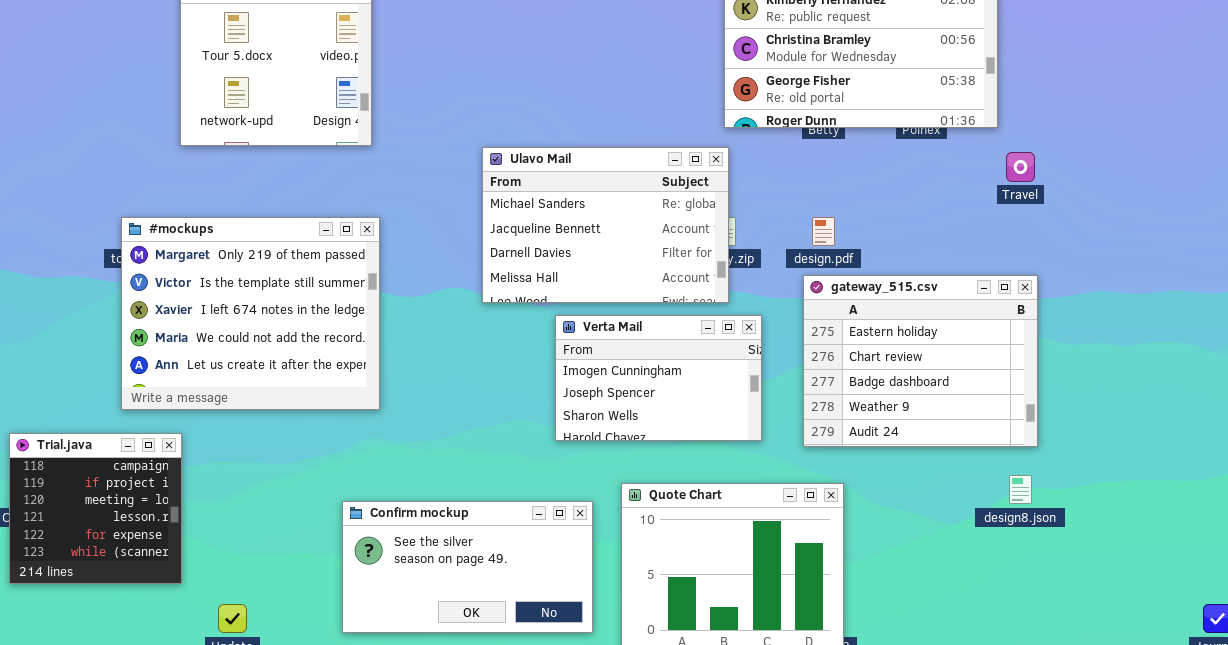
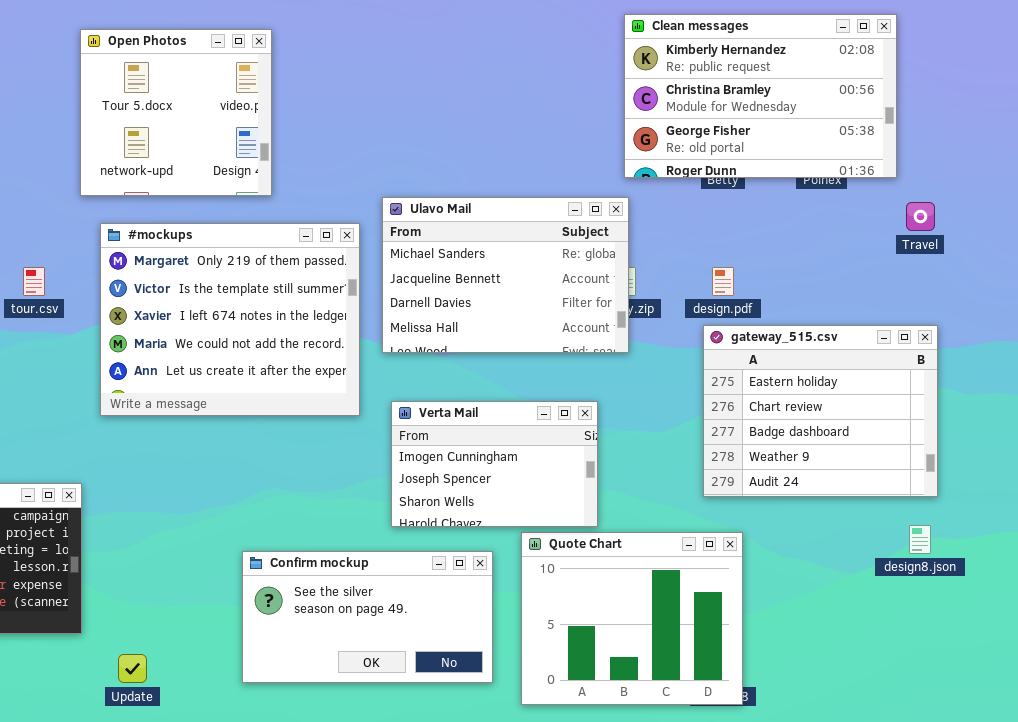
#mockups: [121,217,380,410] -> [100,223,360,416], moved
Verta Mail: [555,315,762,441] -> [391,401,598,527], moved

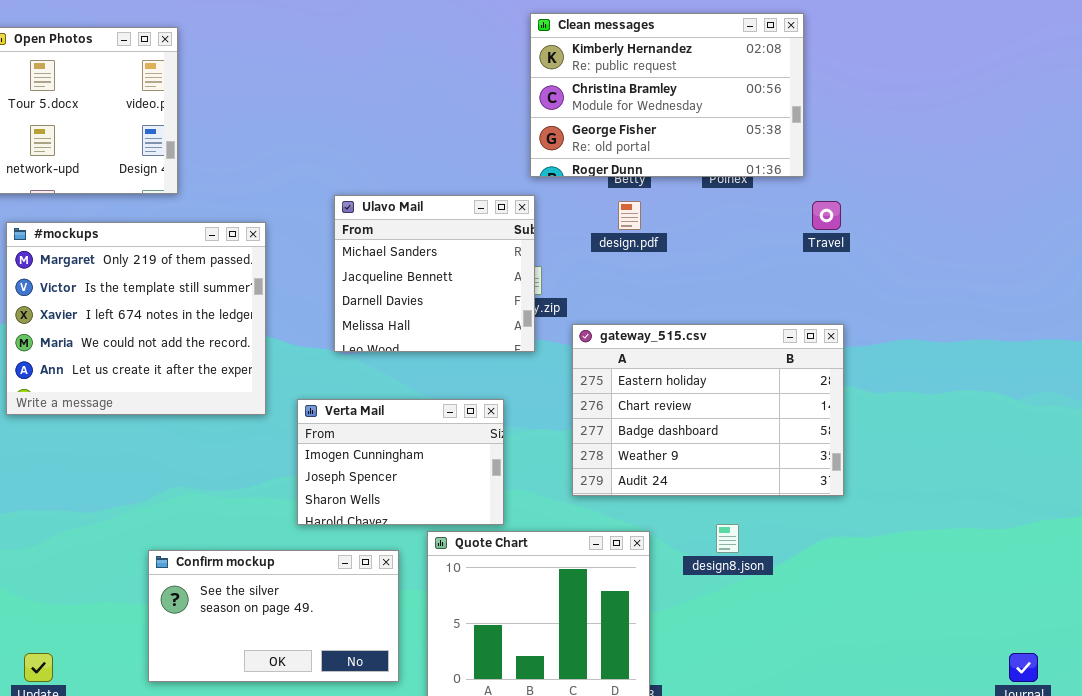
Ulavo Mail: [382,197,629,353] -> [334,195,535,352], resized
design.pdf: [712,267,734,296] -> [618,201,641,230], moved
gateway_515.csv: [703,325,938,497] -> [572,324,844,496], resized
design8.json: [909,525,931,554] -> [716,524,739,553], moved

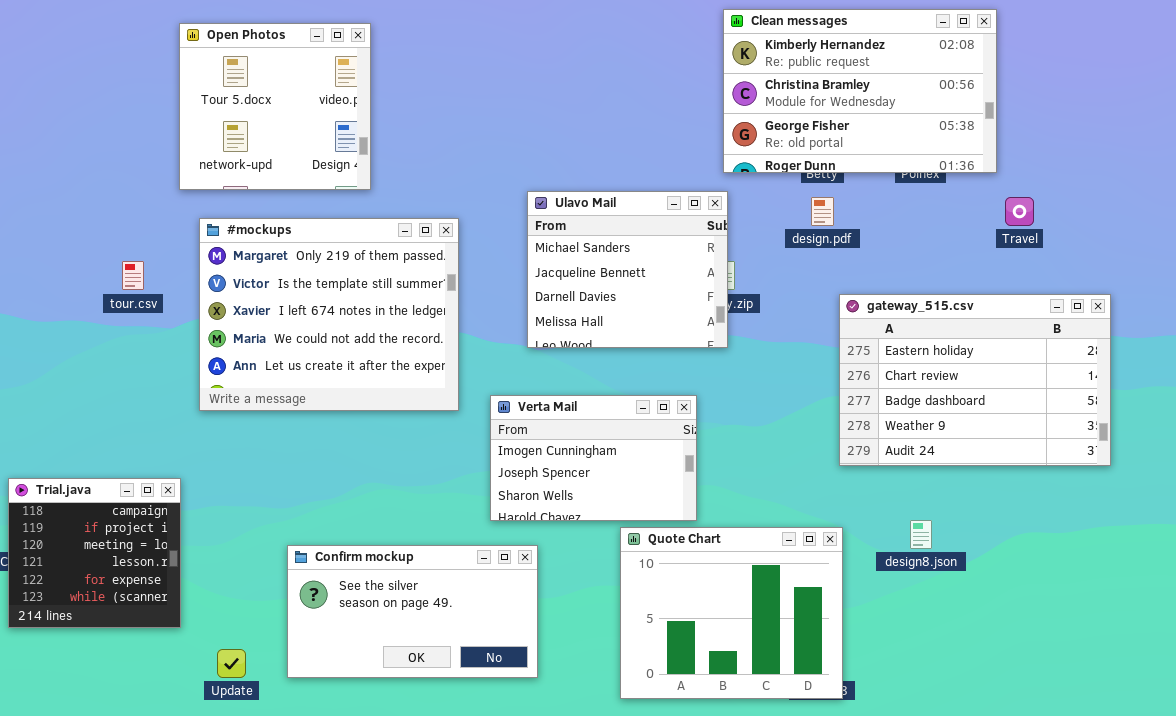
gateway_515.csv: [572,324,844,496] -> [839,294,1111,466], moved
Confirm mockup: [148,550,399,682] -> [287,545,538,678], moved

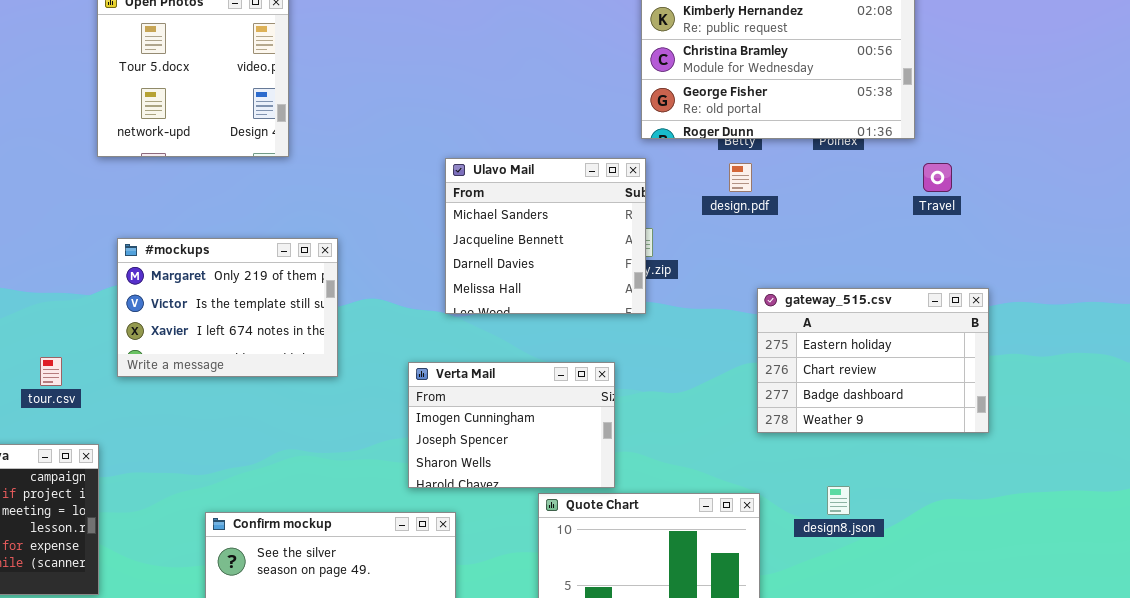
#mockups: [199,218,459,411] -> [117,238,338,377], resized
tour.csv: [122,261,144,290] -> [40,357,62,386], moved
gateway_515.csv: [839,294,1111,466] -> [757,288,989,433], resized

